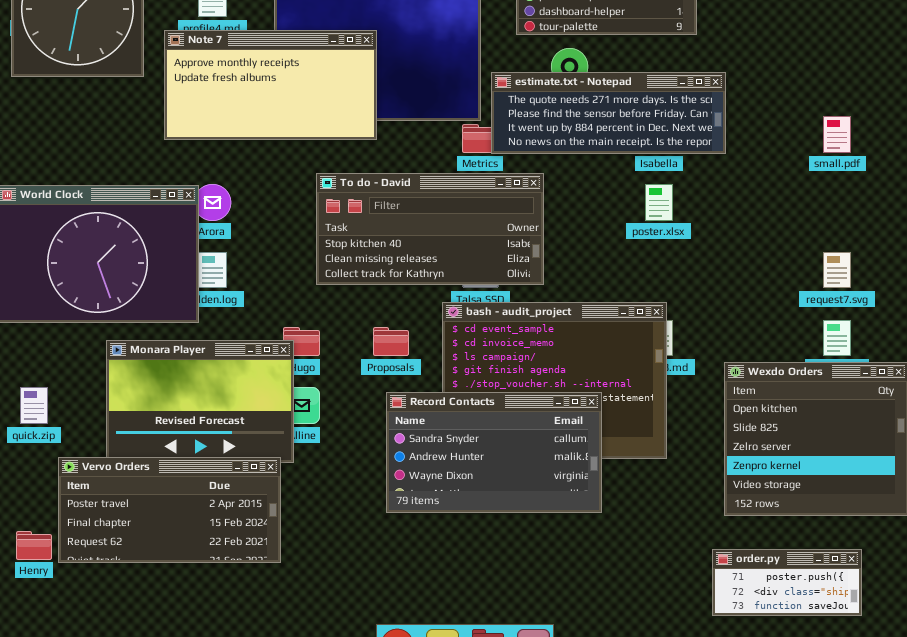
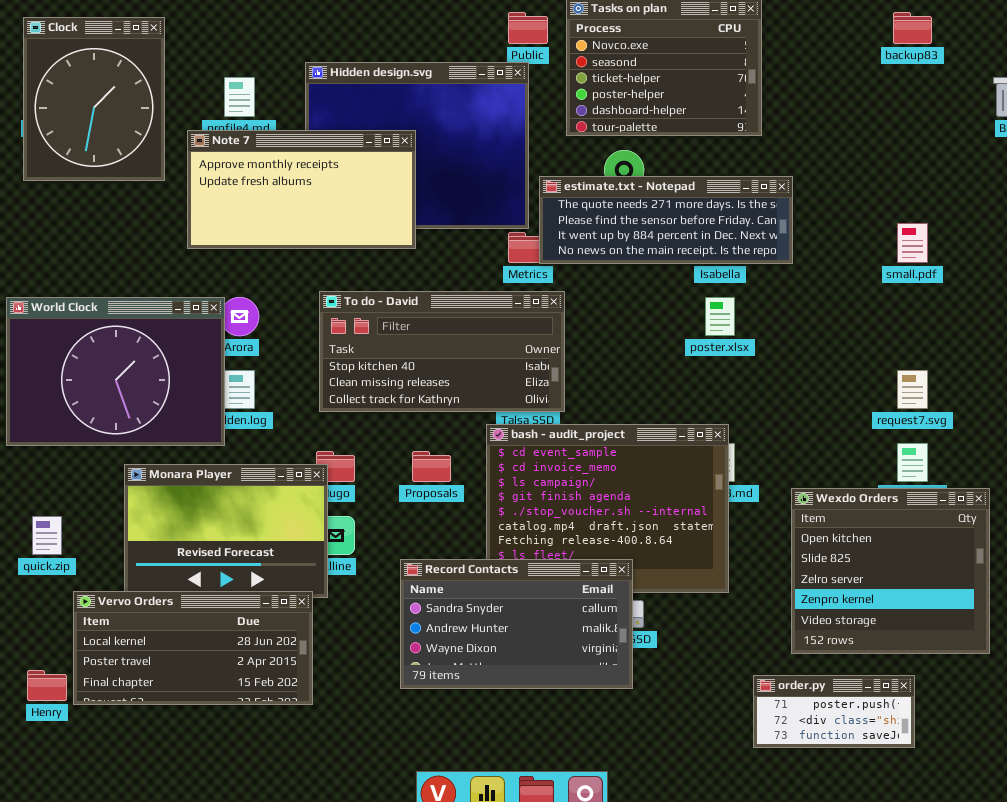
To do - David: [316,173,544,285] -> [319,291,565,412], moved
Record Contacts: [386,392,602,513] -> [400,559,633,689], moved
Vervo Orders: [58,457,281,563] -> [73,591,313,705], scrolled up 1 row
order.py: [712,549,862,616] -> [753,675,915,748], moved

